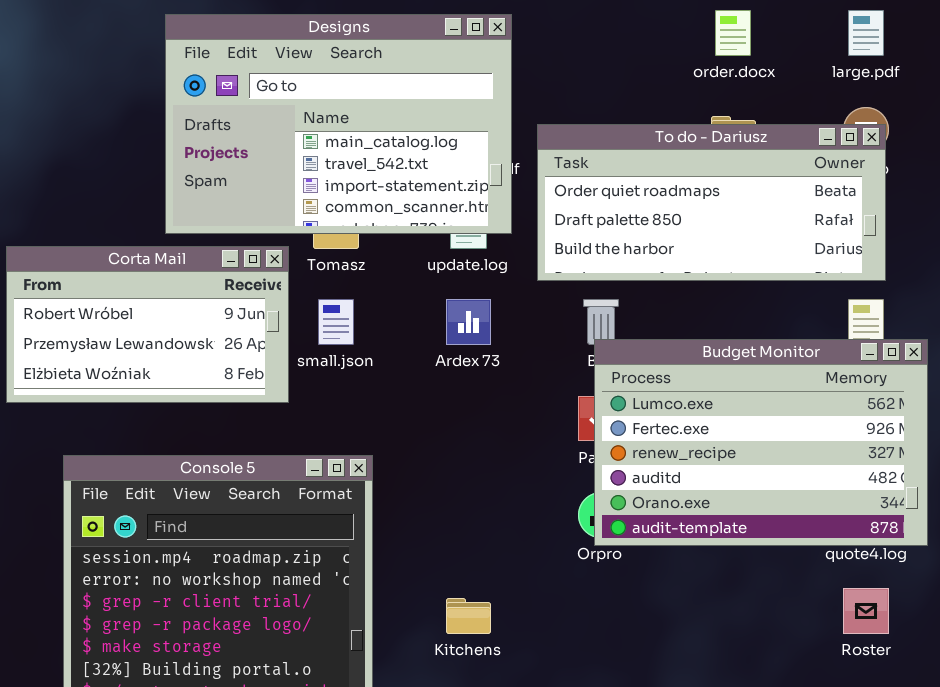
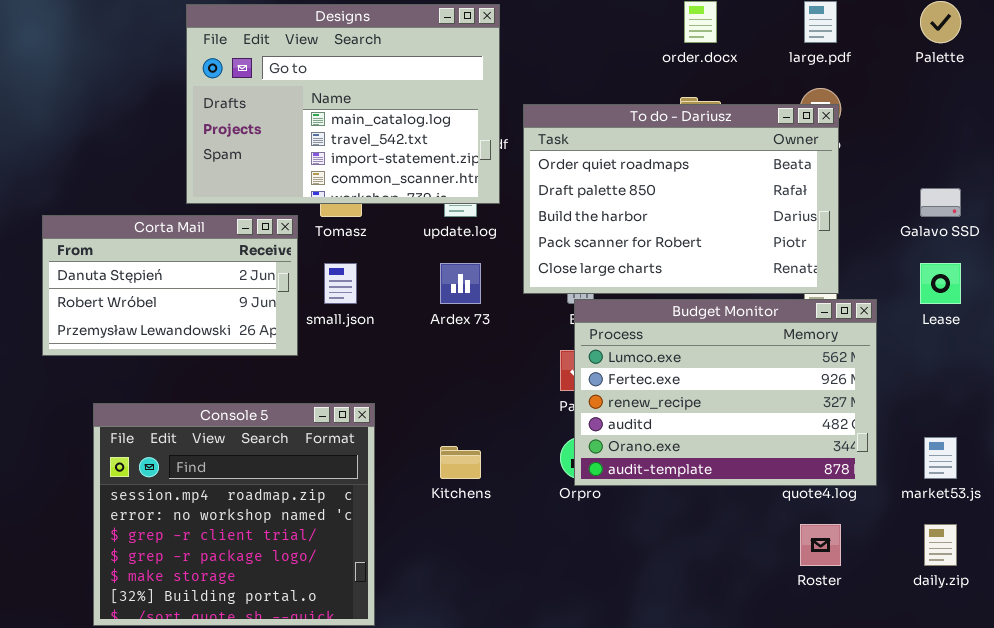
To do - Dariusz: [537,124,886,281] -> [523,104,839,294], resized
Corta Mail: [6,246,289,403] -> [42,215,298,356], scrolled up 1 row
Kitchens: [446,598,491,634] -> [440,446,481,479], moved

